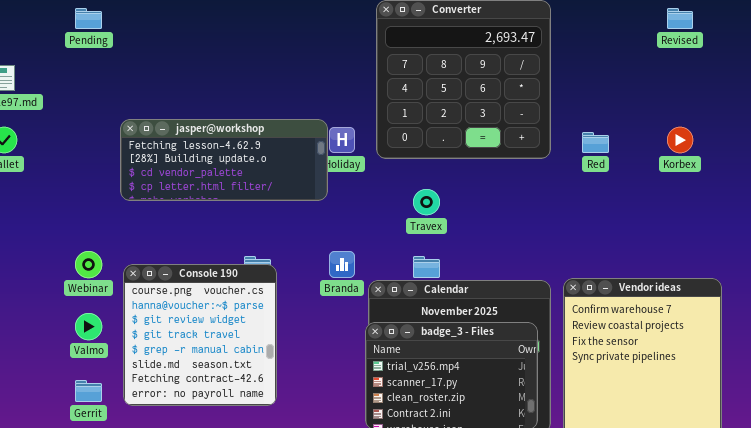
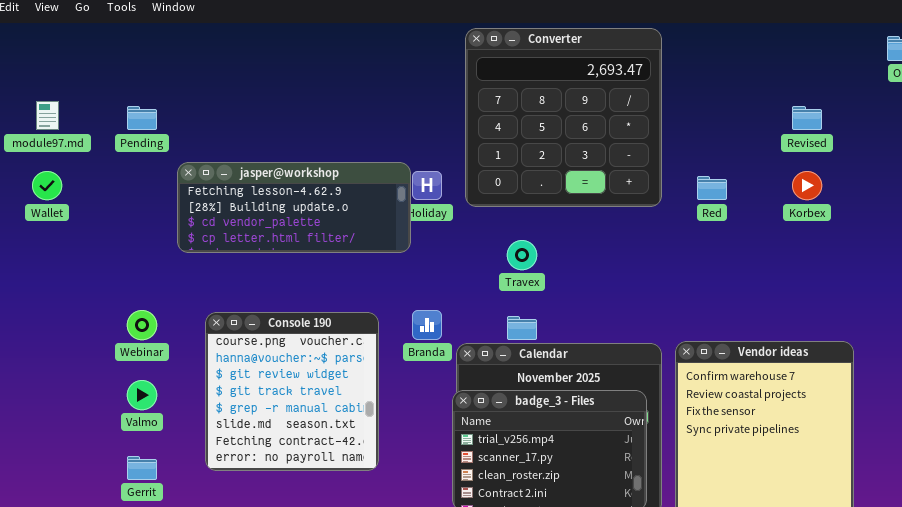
Pending: [75,8,102,29] -> [127,106,157,130], moved
Revised: [667,8,693,29] -> [792,106,822,130], moved
Console 190: [123,264,277,406] -> [205,312,379,471], moved

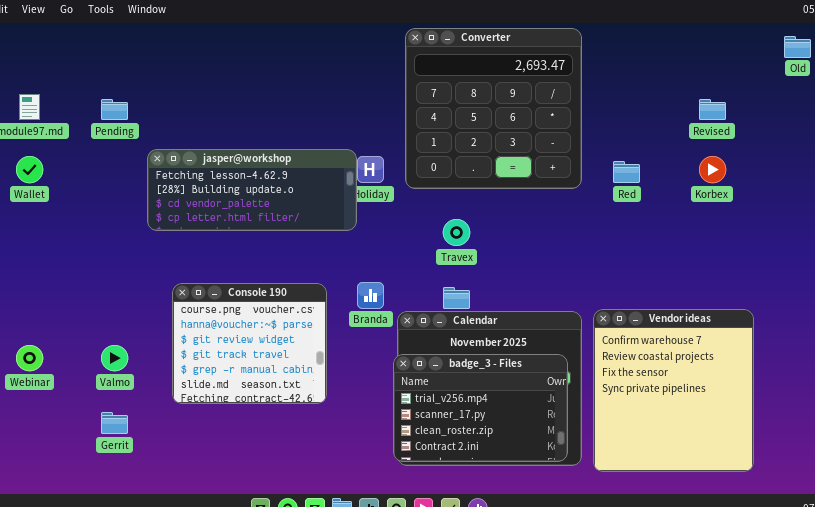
Webinar: [127,310,157,340] -> [16,345,43,371], moved
Console 190: [205,312,379,471] -> [172,283,327,404], resized

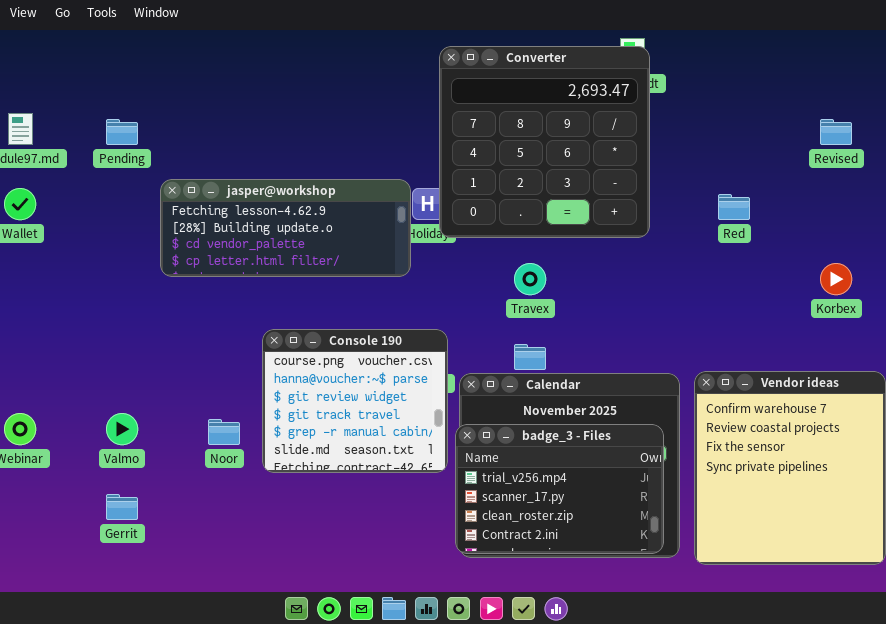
Converter: [405,28,582,189] -> [439,46,650,238], moved
Korbex: [699,156,726,183] -> [820,263,852,295], moved
Console 190: [172,283,327,404] -> [262,329,448,473], moved

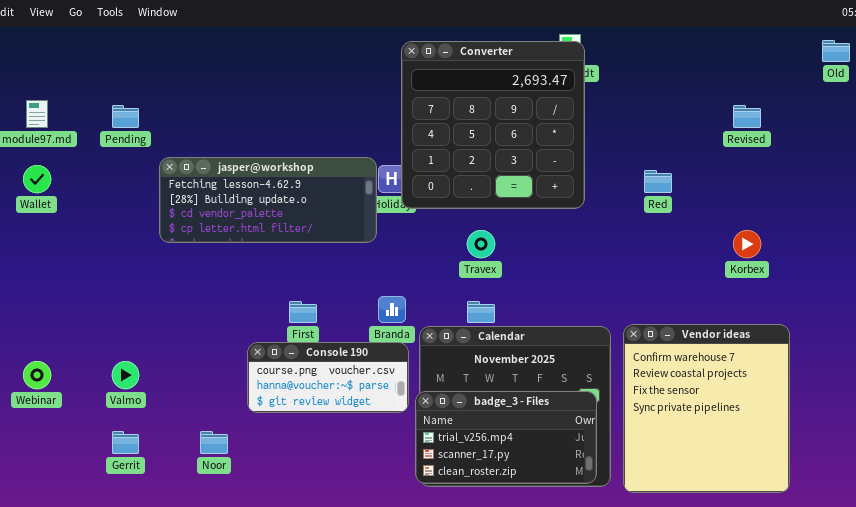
Console 190: [262,329,448,473] -> [247,342,409,413], resized
Noor: [208,419,240,445] -> [200,431,228,454], moved
badge_3 - Files: [455,424,664,554] -> [415,391,597,484], resized

